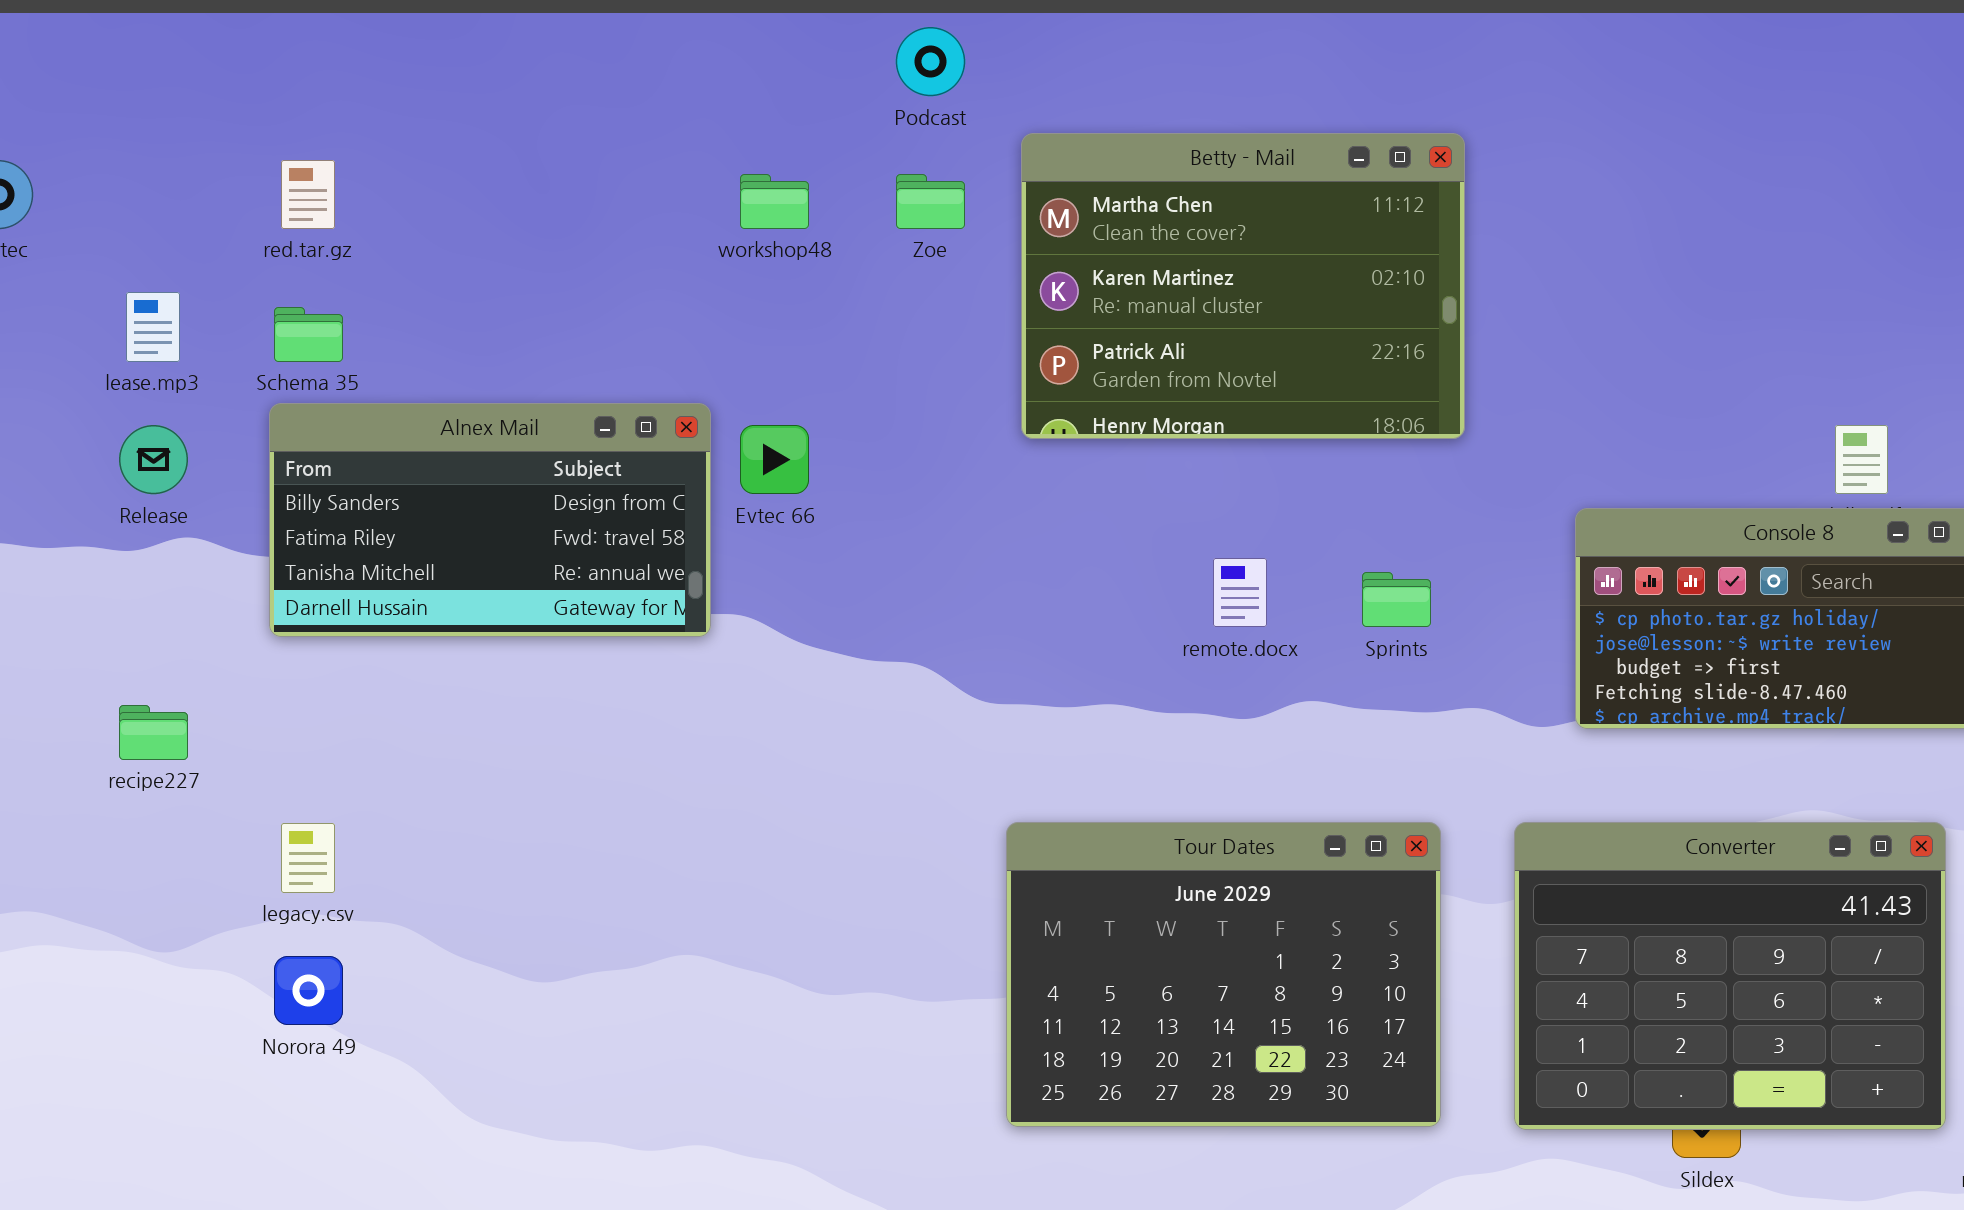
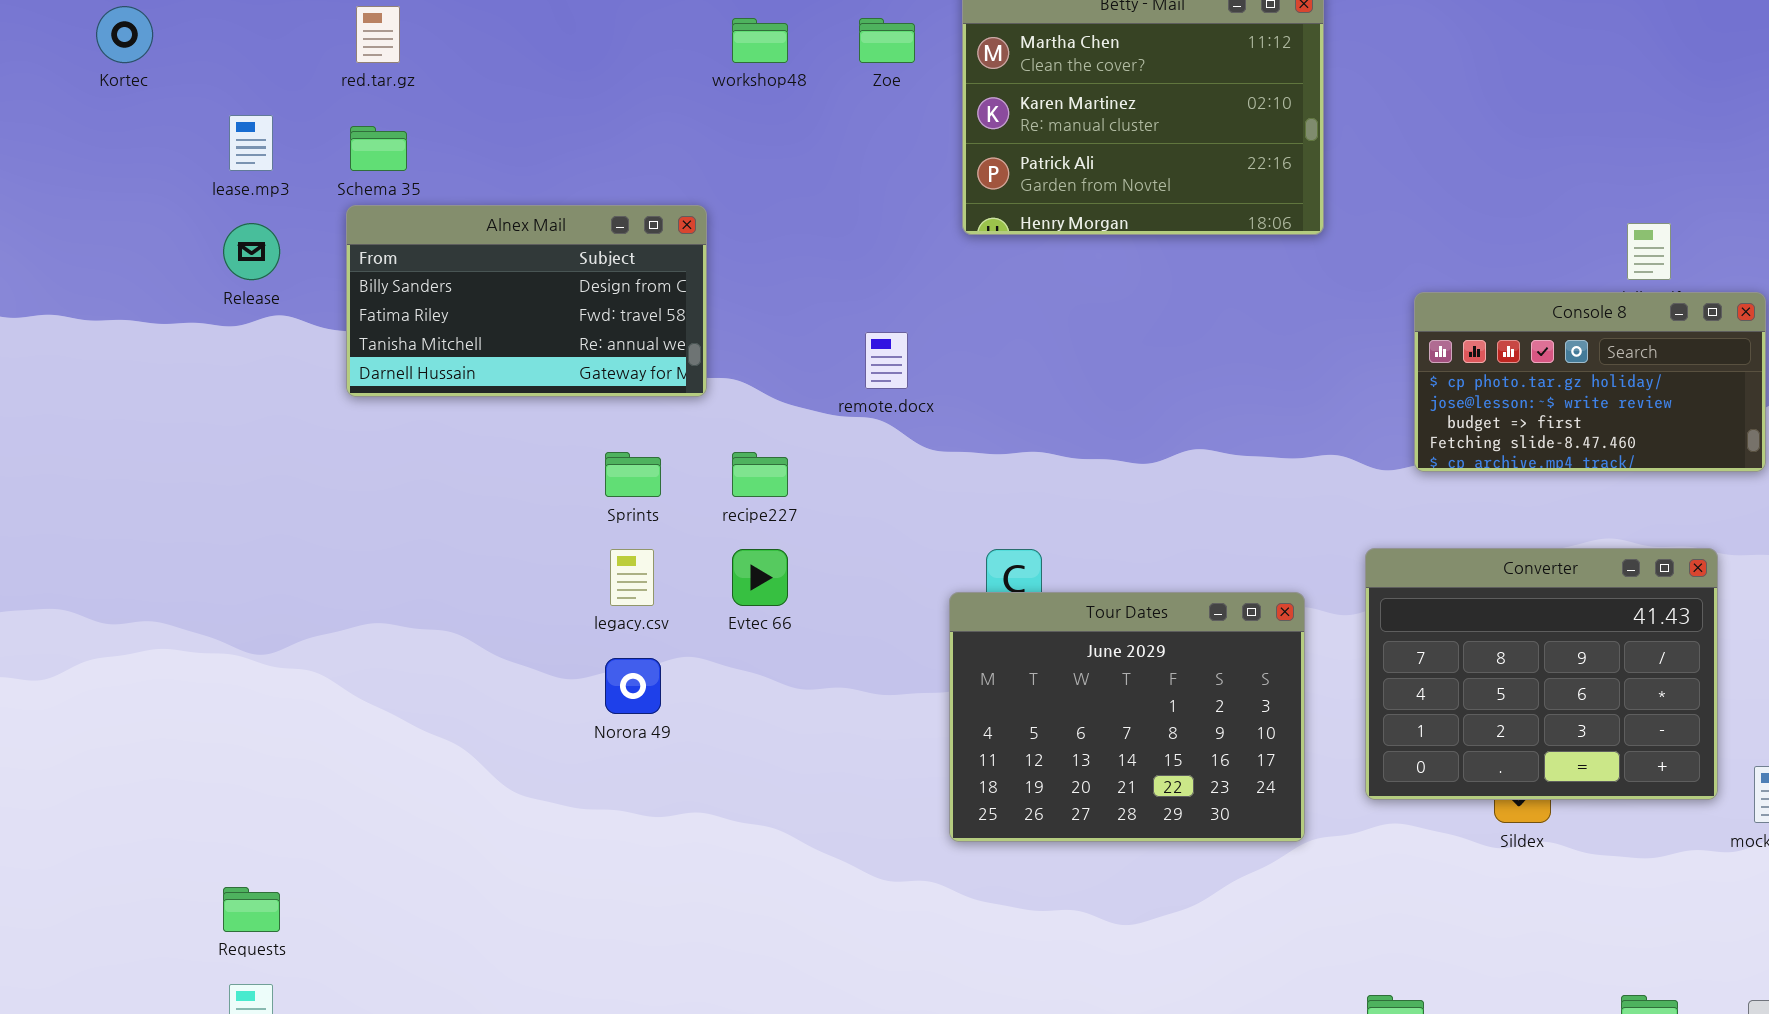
Evtec 66: [740,425,809,494] -> [732,549,788,606], moved
remote.docx: [1213,558,1267,627] -> [865,332,908,389], moved
Sprints: [1362,572,1431,627] -> [605,452,661,497], moved
recipe227: [119,705,188,760] -> [732,452,788,497], moved
Tour Dates: [1006,822,1441,1127] -> [949,592,1305,842], moved
legacy.csv: [281,823,335,893] -> [610,549,654,606], moved
Norora 49: [274,956,343,1025] -> [605,658,661,714], moved

